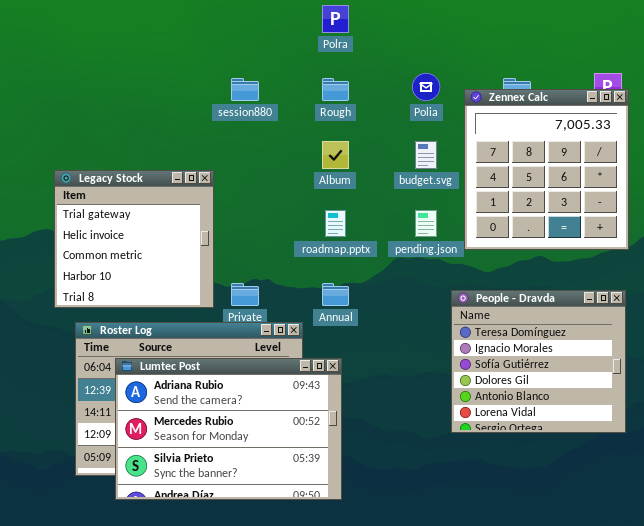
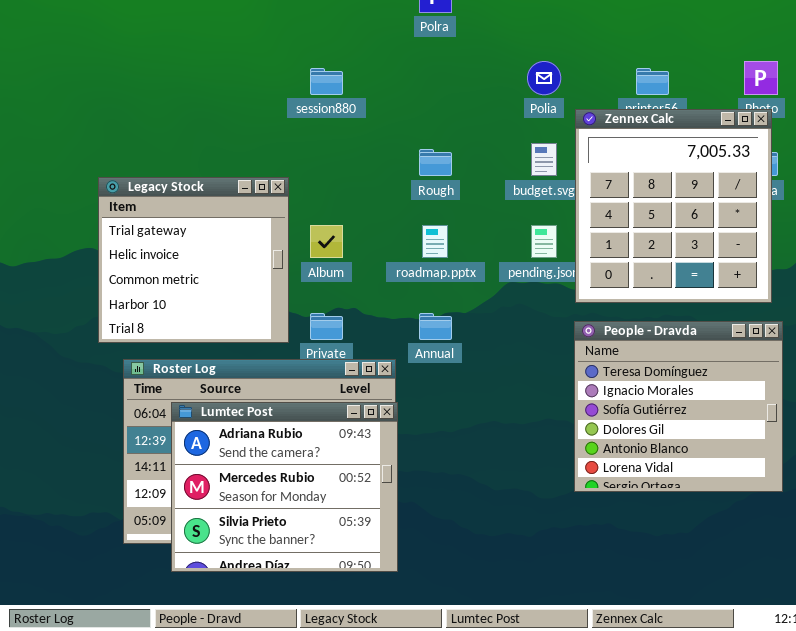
Rough: [322,78,349,101] -> [419,149,452,176], moved
Zennex Calc: [464,89,629,250] -> [575,109,772,303], moved
Album: [322,141,349,169] -> [310,225,343,258], moved
Lumtec Post: [115,358,342,500] -> [171,402,398,572], resized

